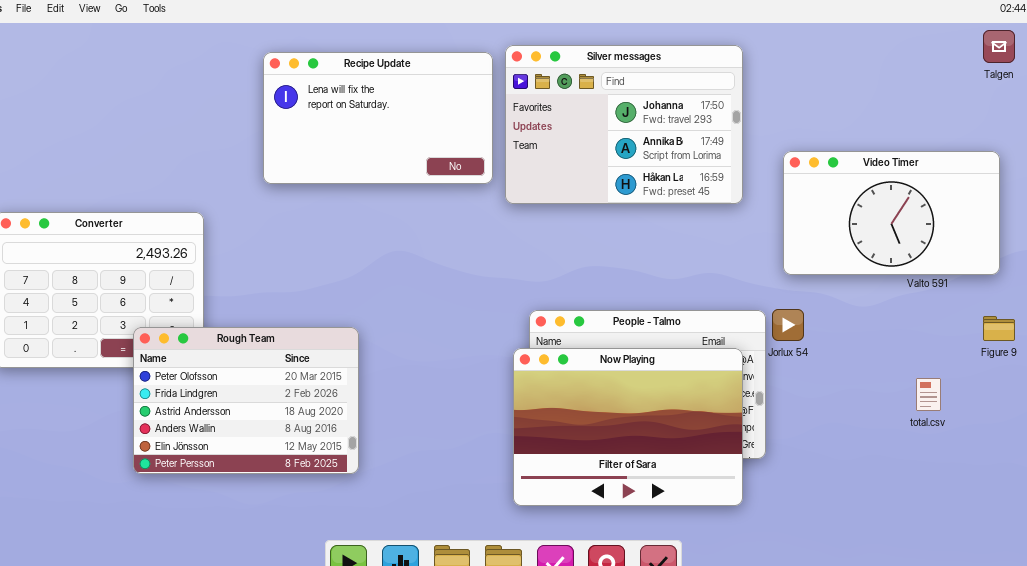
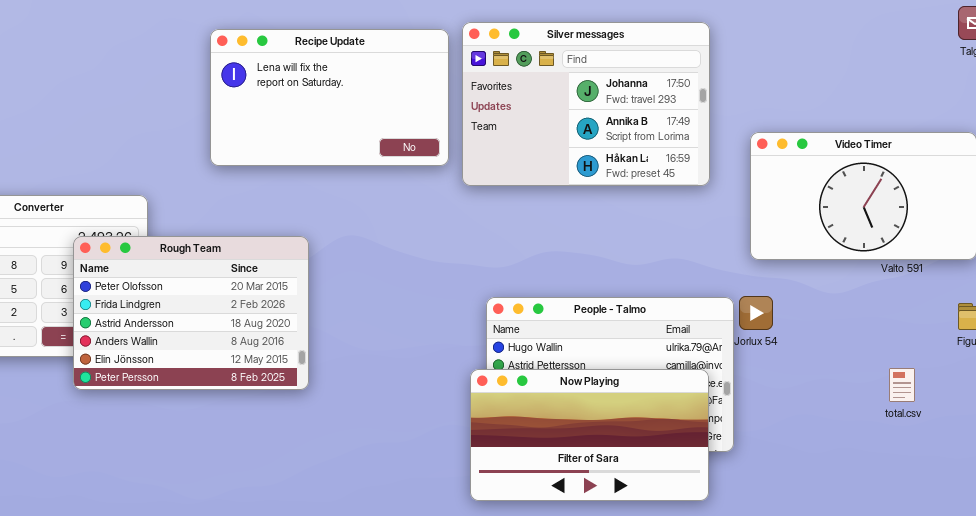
Rough Team: [133,327,359,474] -> [73,236,309,390], moved
Now Playing: [513,348,743,506] -> [470,369,709,501], resized

